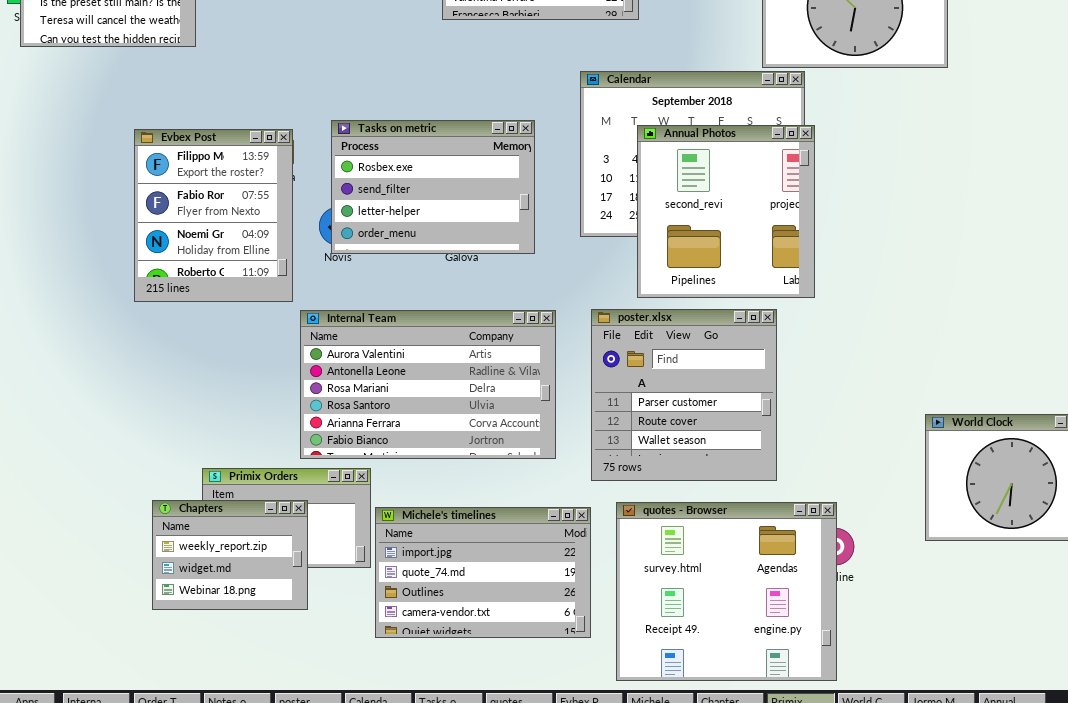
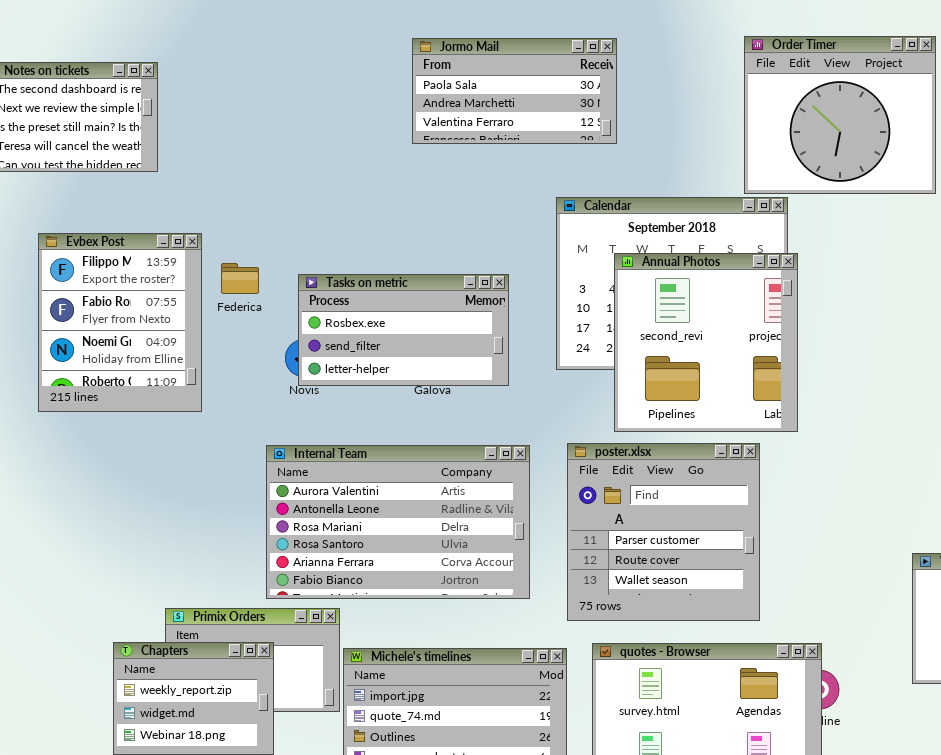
Tasks on metric: [331,120,535,254] -> [298,274,509,386], resized
Evbex Post: [134,129,293,302] -> [38,233,202,412], moved

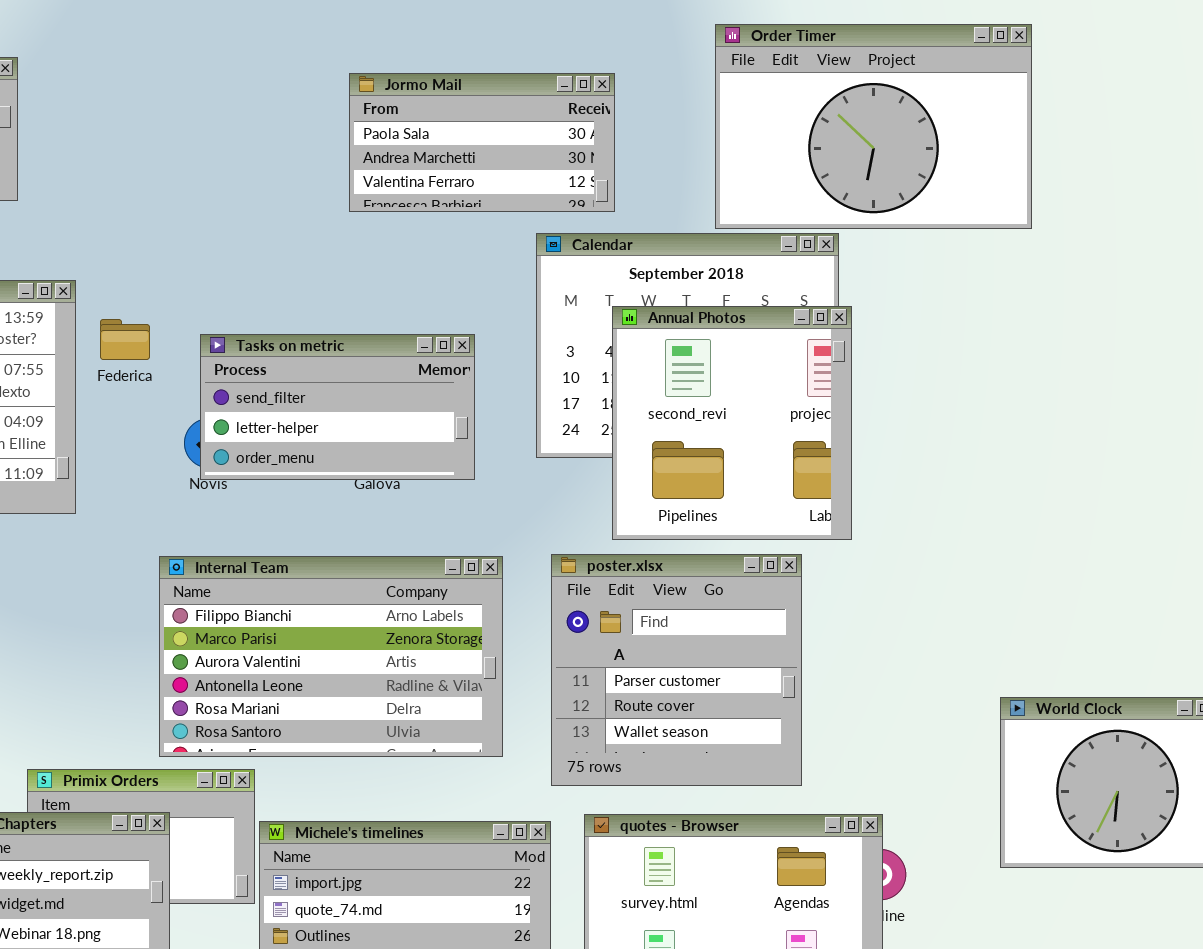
Order Timer: [744,36,936,194] -> [715,24,1032,229], resized
Jormo Mail: [412,38,617,144] -> [349,73,615,212], moved
Tasks on metric: [298,274,509,386] -> [200,334,475,480], scrolled down 1 row
Internal Team: [266,445,530,599] -> [159,556,503,757], scrolled up 2 rows

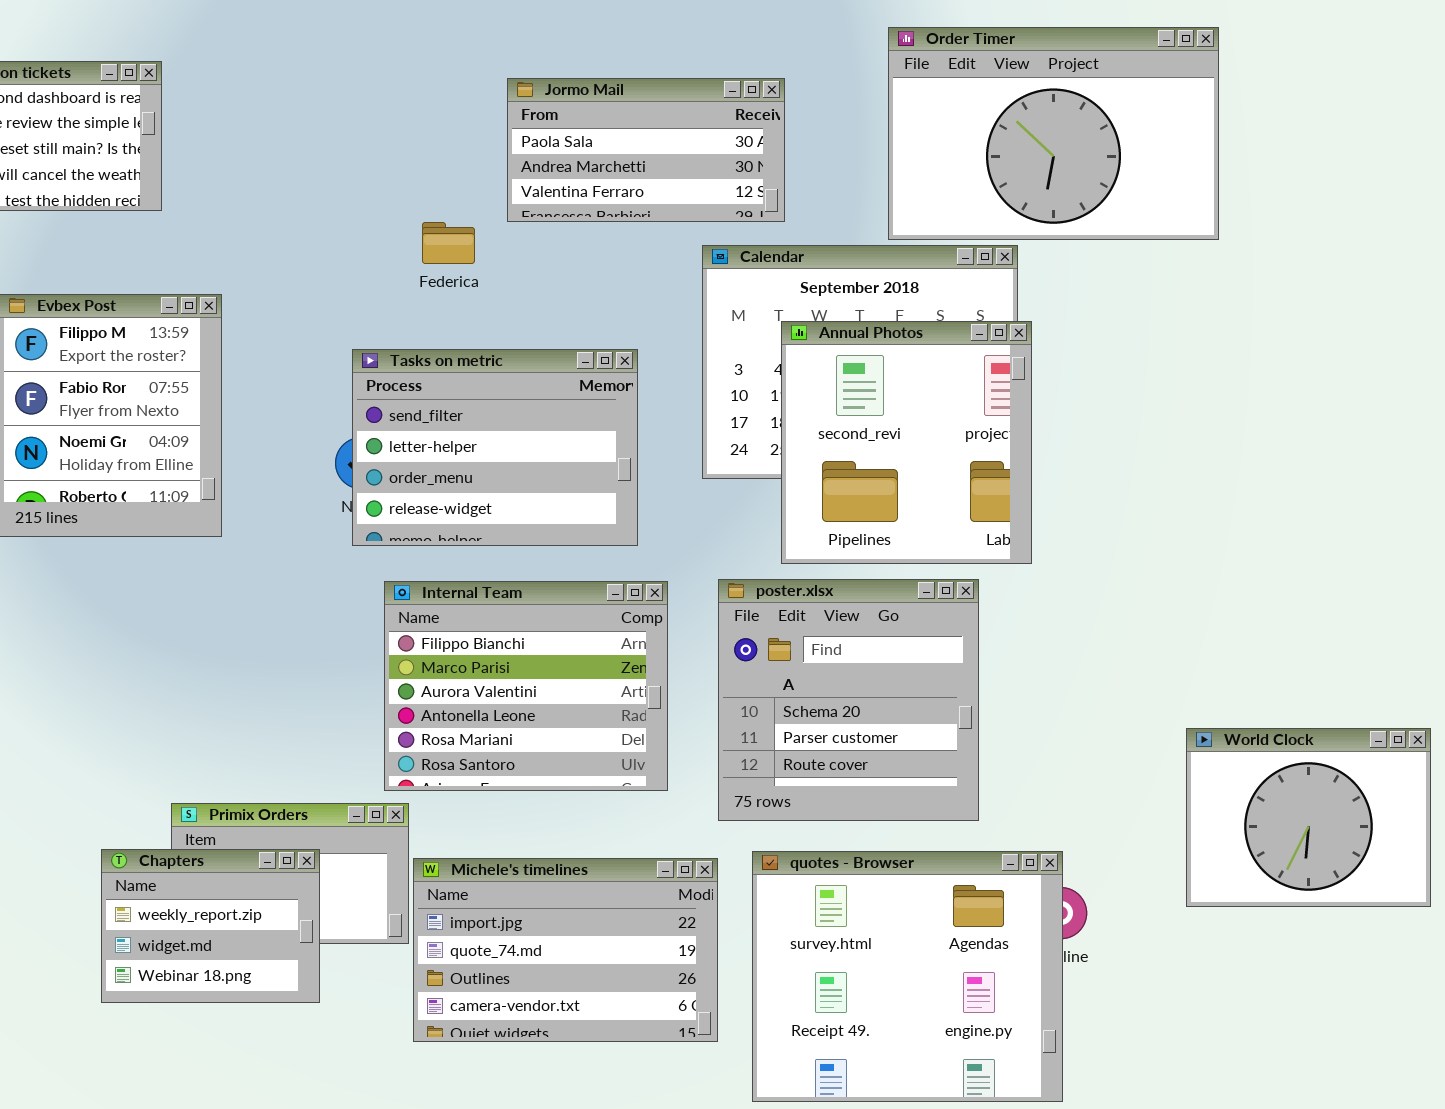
Federica: [100,319,150,360] -> [422,222,475,264], moved
Tasks on metric: [200,334,475,480] -> [352,349,638,546], resized
poster.xlsx: [551,554,802,786] -> [718,579,979,821], scrolled up 1 row
Internal Team: [159,556,503,757] -> [384,581,668,791], resized

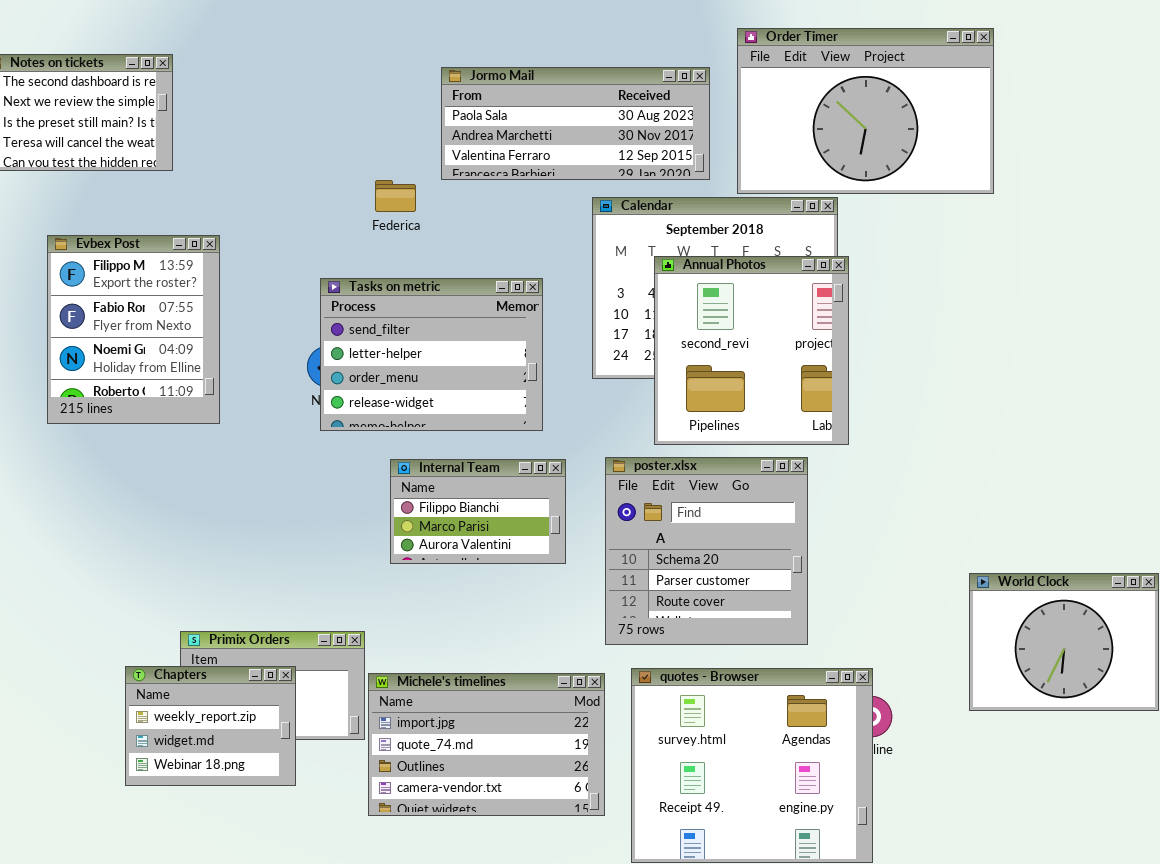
Jormo Mail: [507,78,785,222] -> [441,67,710,180], resized
Internal Team: [384,581,668,791] -> [390,459,566,564], resized

